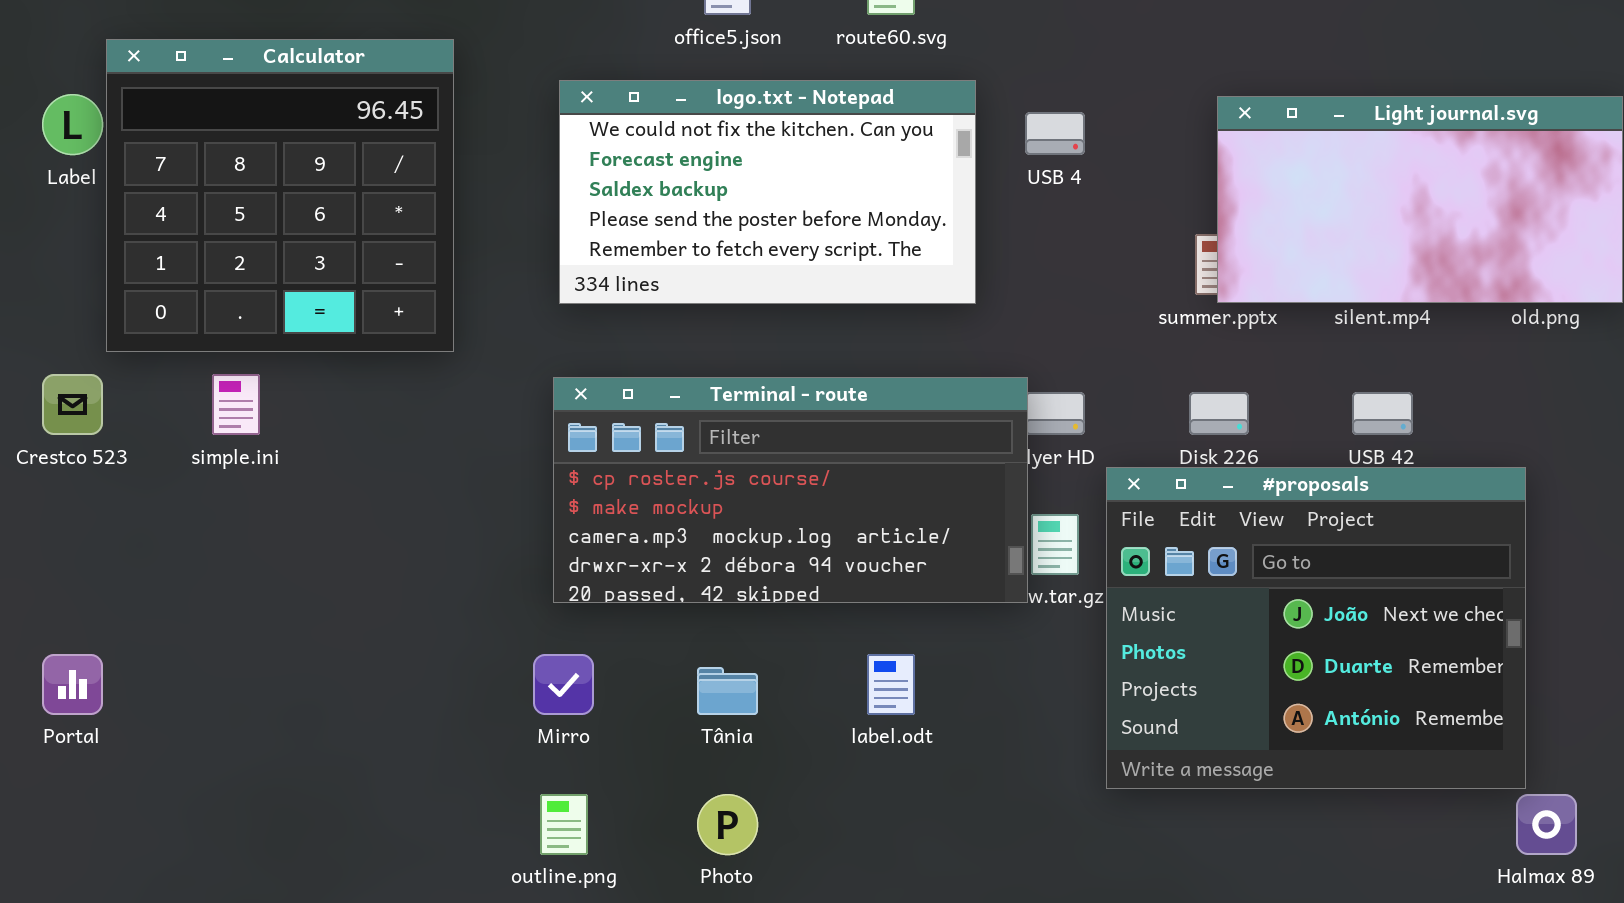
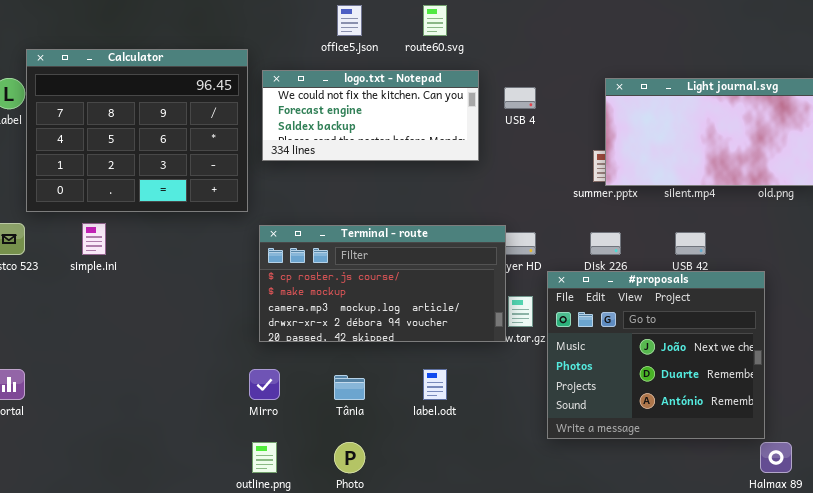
Calculator: [106,39,454,352] -> [26,49,248,212], resized
logo.txt - Notepad: [559,80,976,304] -> [262,70,479,161], resized

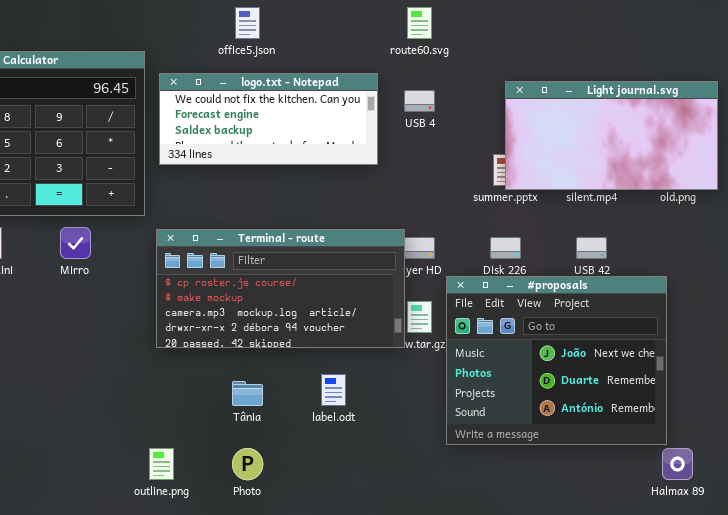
route60.svg: [423,5,447,36] -> [407,7,432,39], moved
Mirro: [249,369,280,400] -> [60,227,91,259], moved

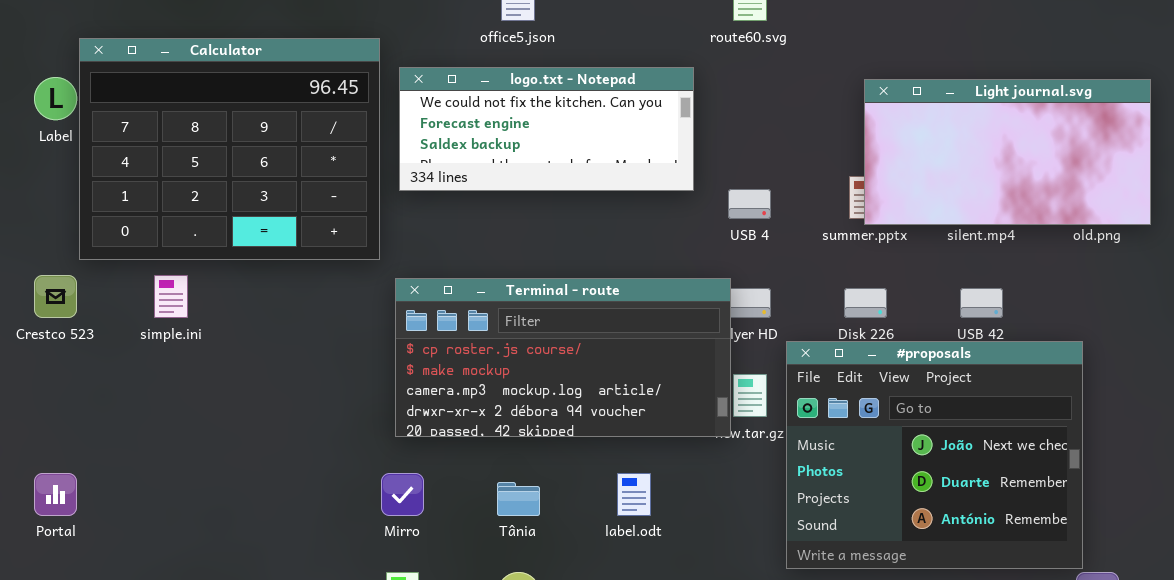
USB 4: [404,90,435,112] -> [728,189,771,219], moved
Mirro: [60,227,91,259] -> [381,473,424,516], moved

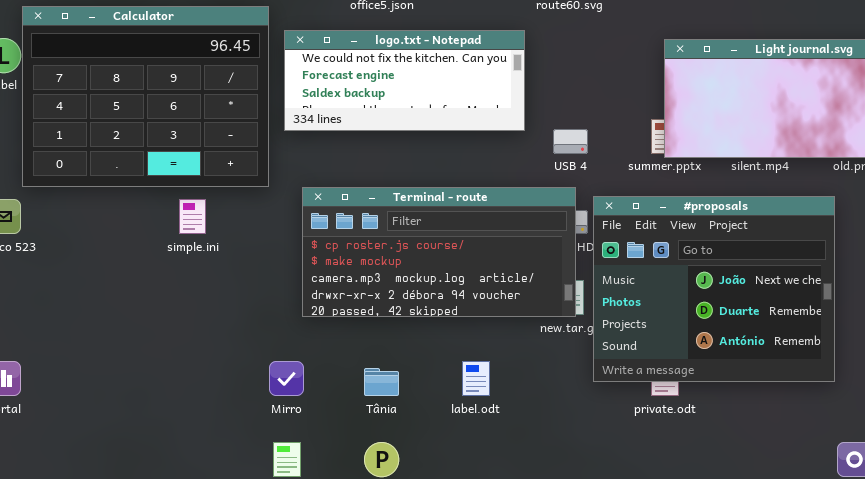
simple.ini: [154,275,188,318] -> [179,199,206,234], moved
Terminal - route: [395,278,731,437] -> [302,187,576,317], moved
#proposals: [786,341,1083,569] -> [593,196,835,382], moved

